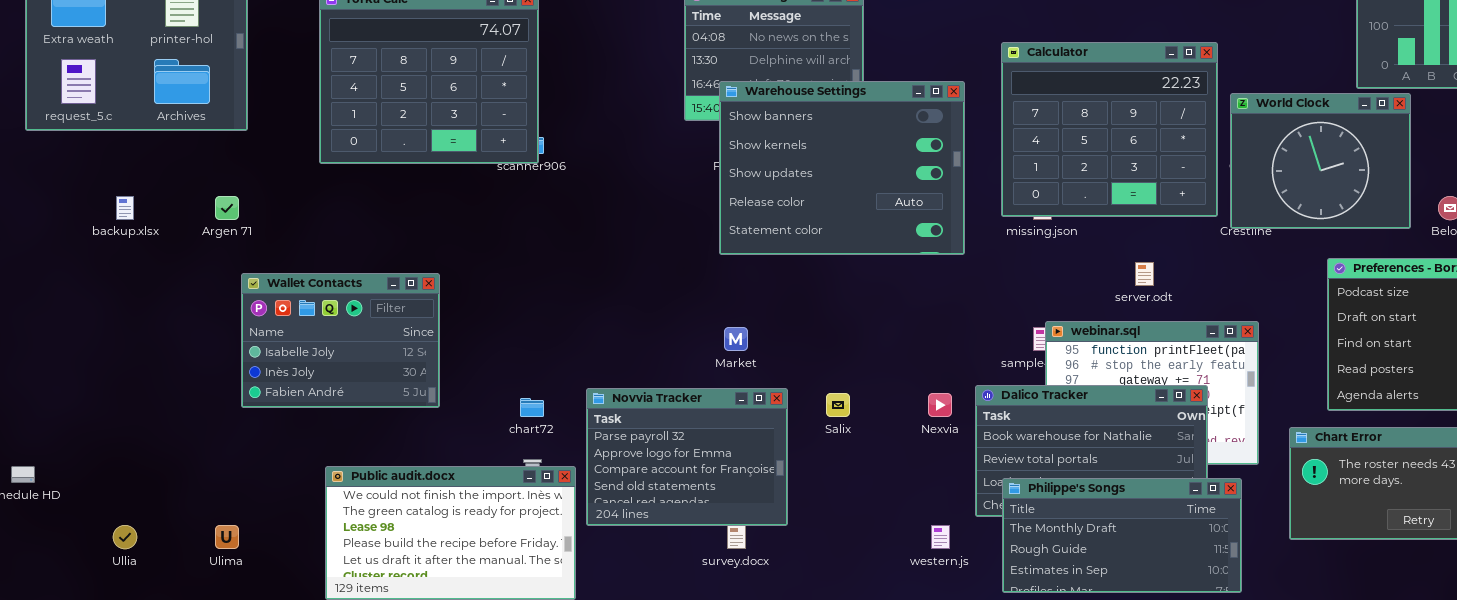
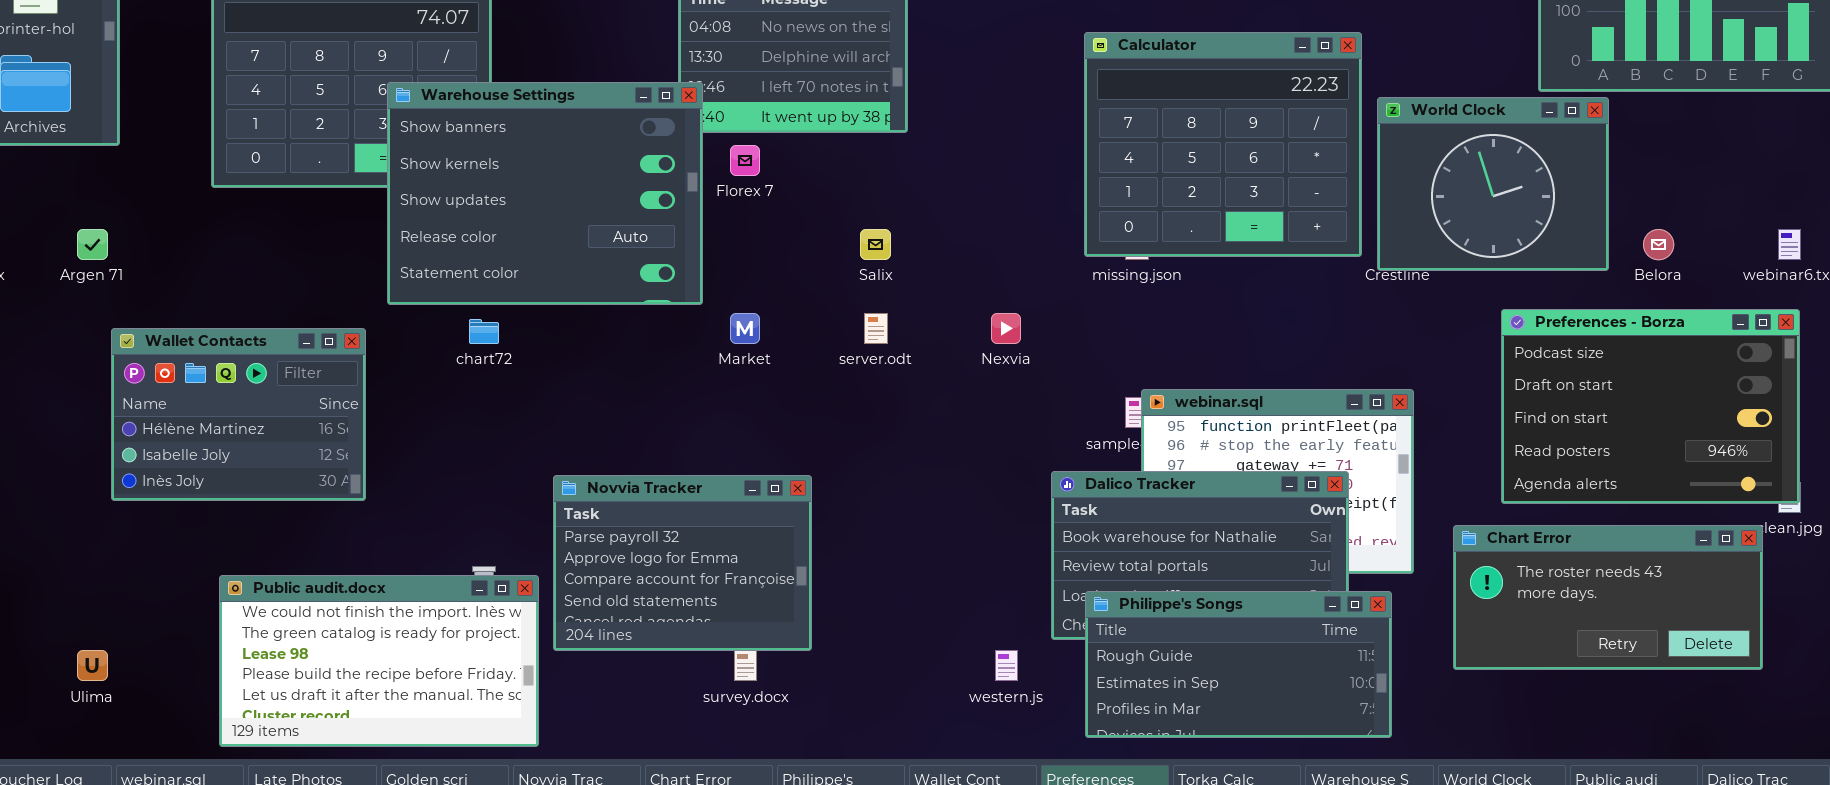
Warehouse Settings: [719,81,965,255] -> [387,82,703,305], moved
server.odt: [1135,262,1154,286] -> [864,313,888,344], moved
Wallet Contacts: [241,273,440,408] -> [111,328,366,501], scrolled up 1 row
Market: [724,327,748,351] -> [730,313,760,344], moved
Salix: [826,393,850,417] -> [860,229,891,260], moved
Nexvia: [928,393,952,417] -> [991,313,1021,344], moved
chart72: [520,398,544,417] -> [469,319,499,344], moved
Philippe's Songs: [1002,478,1242,593] -> [1085,591,1392,738], scrolled down 1 row

